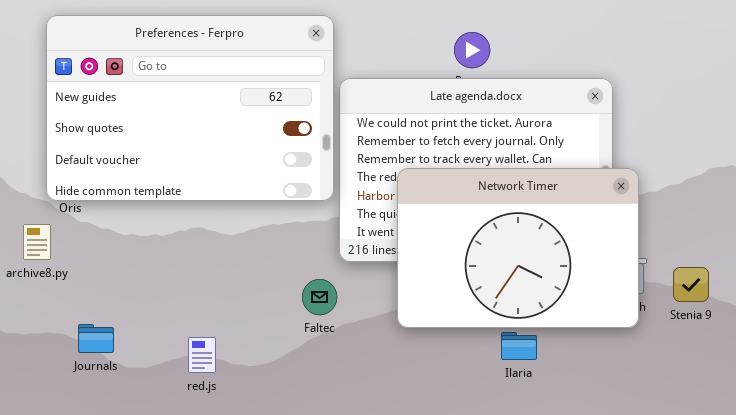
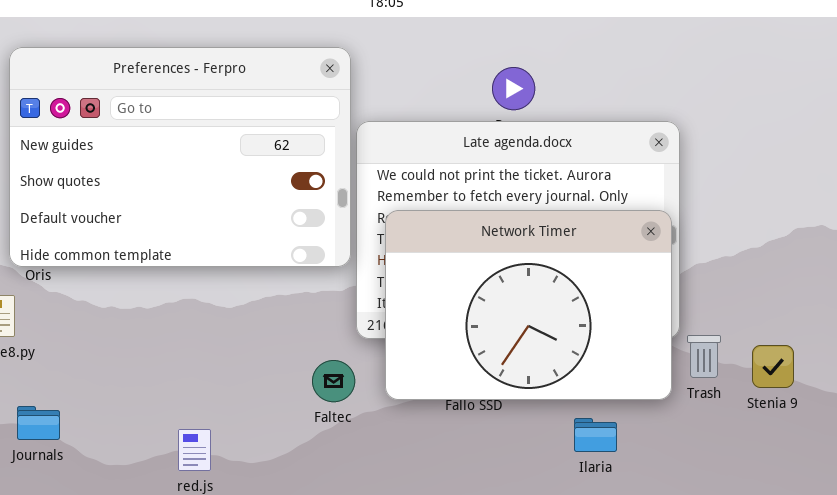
Network Timer: [397,168,639,328] -> [385,210,672,400], moved
Journals: [78,324,114,353] -> [17,406,60,440], moved
Ilaria: [501,332,537,360] -> [574,418,617,452], moved

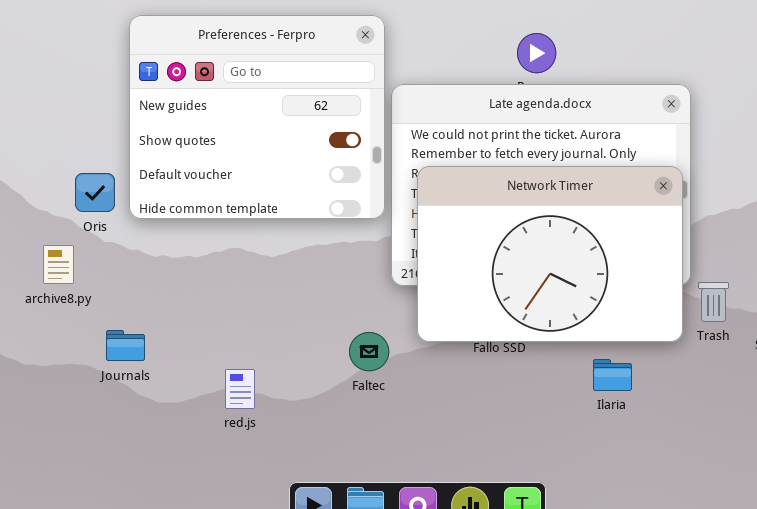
Preferences - Ferpro: [9,47,351,267] -> [129,15,385,219], resized
Faltec: [312,360,355,402] -> [349,332,389,371], moved
Journals: [17,406,60,440] -> [106,330,145,361], moved

